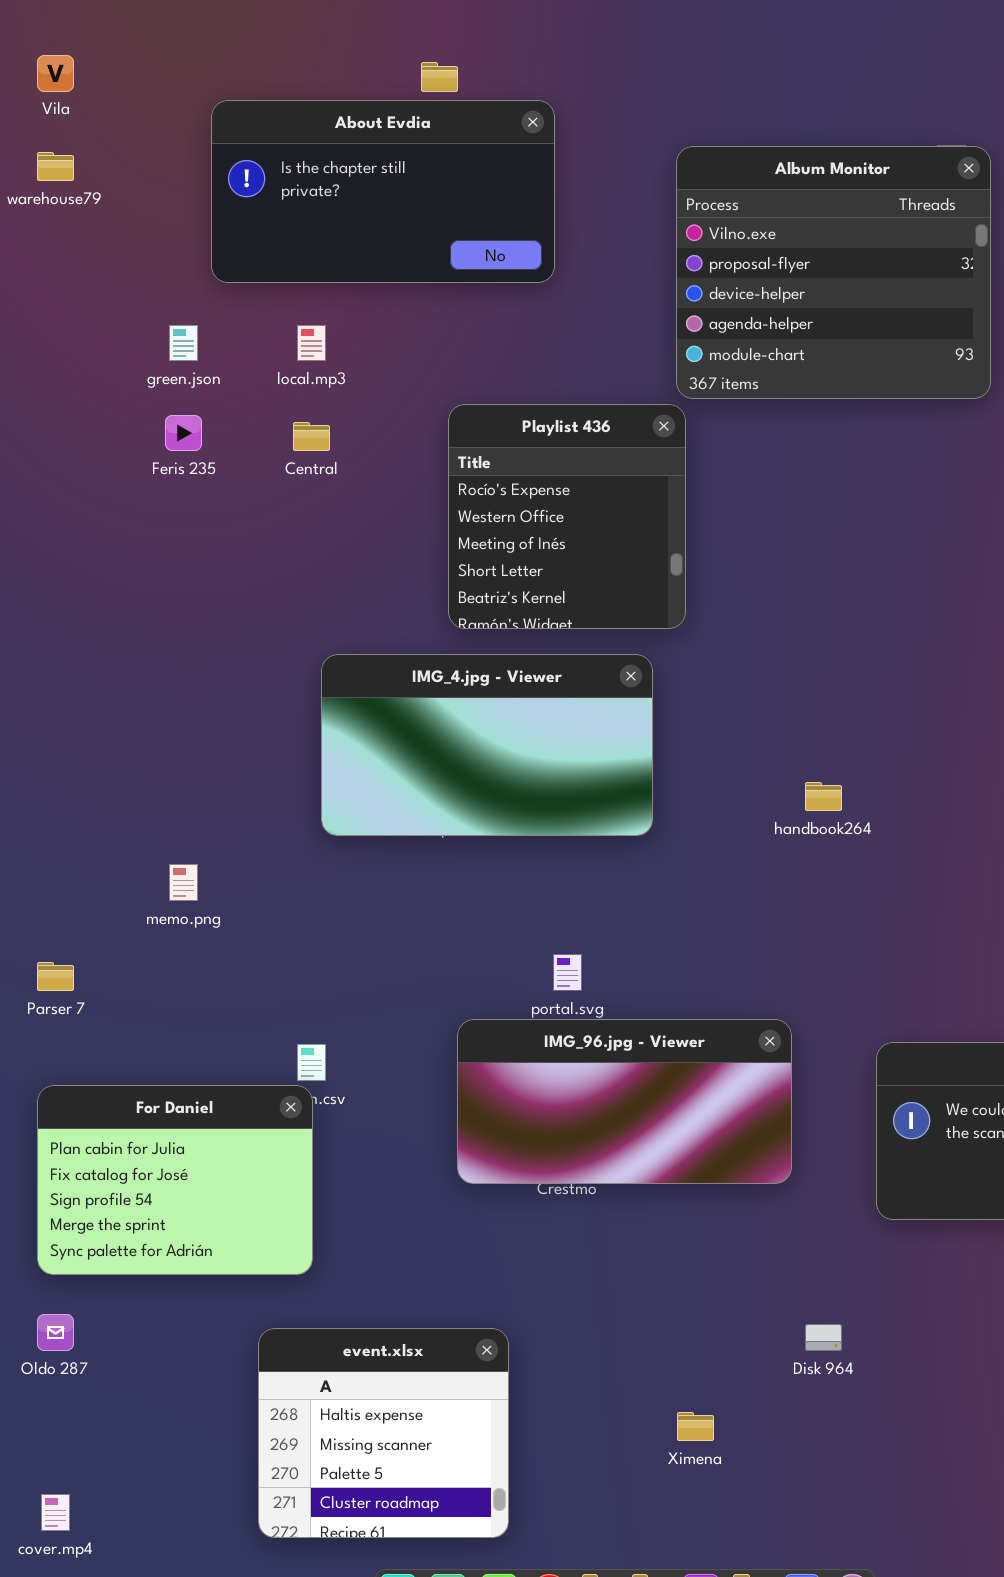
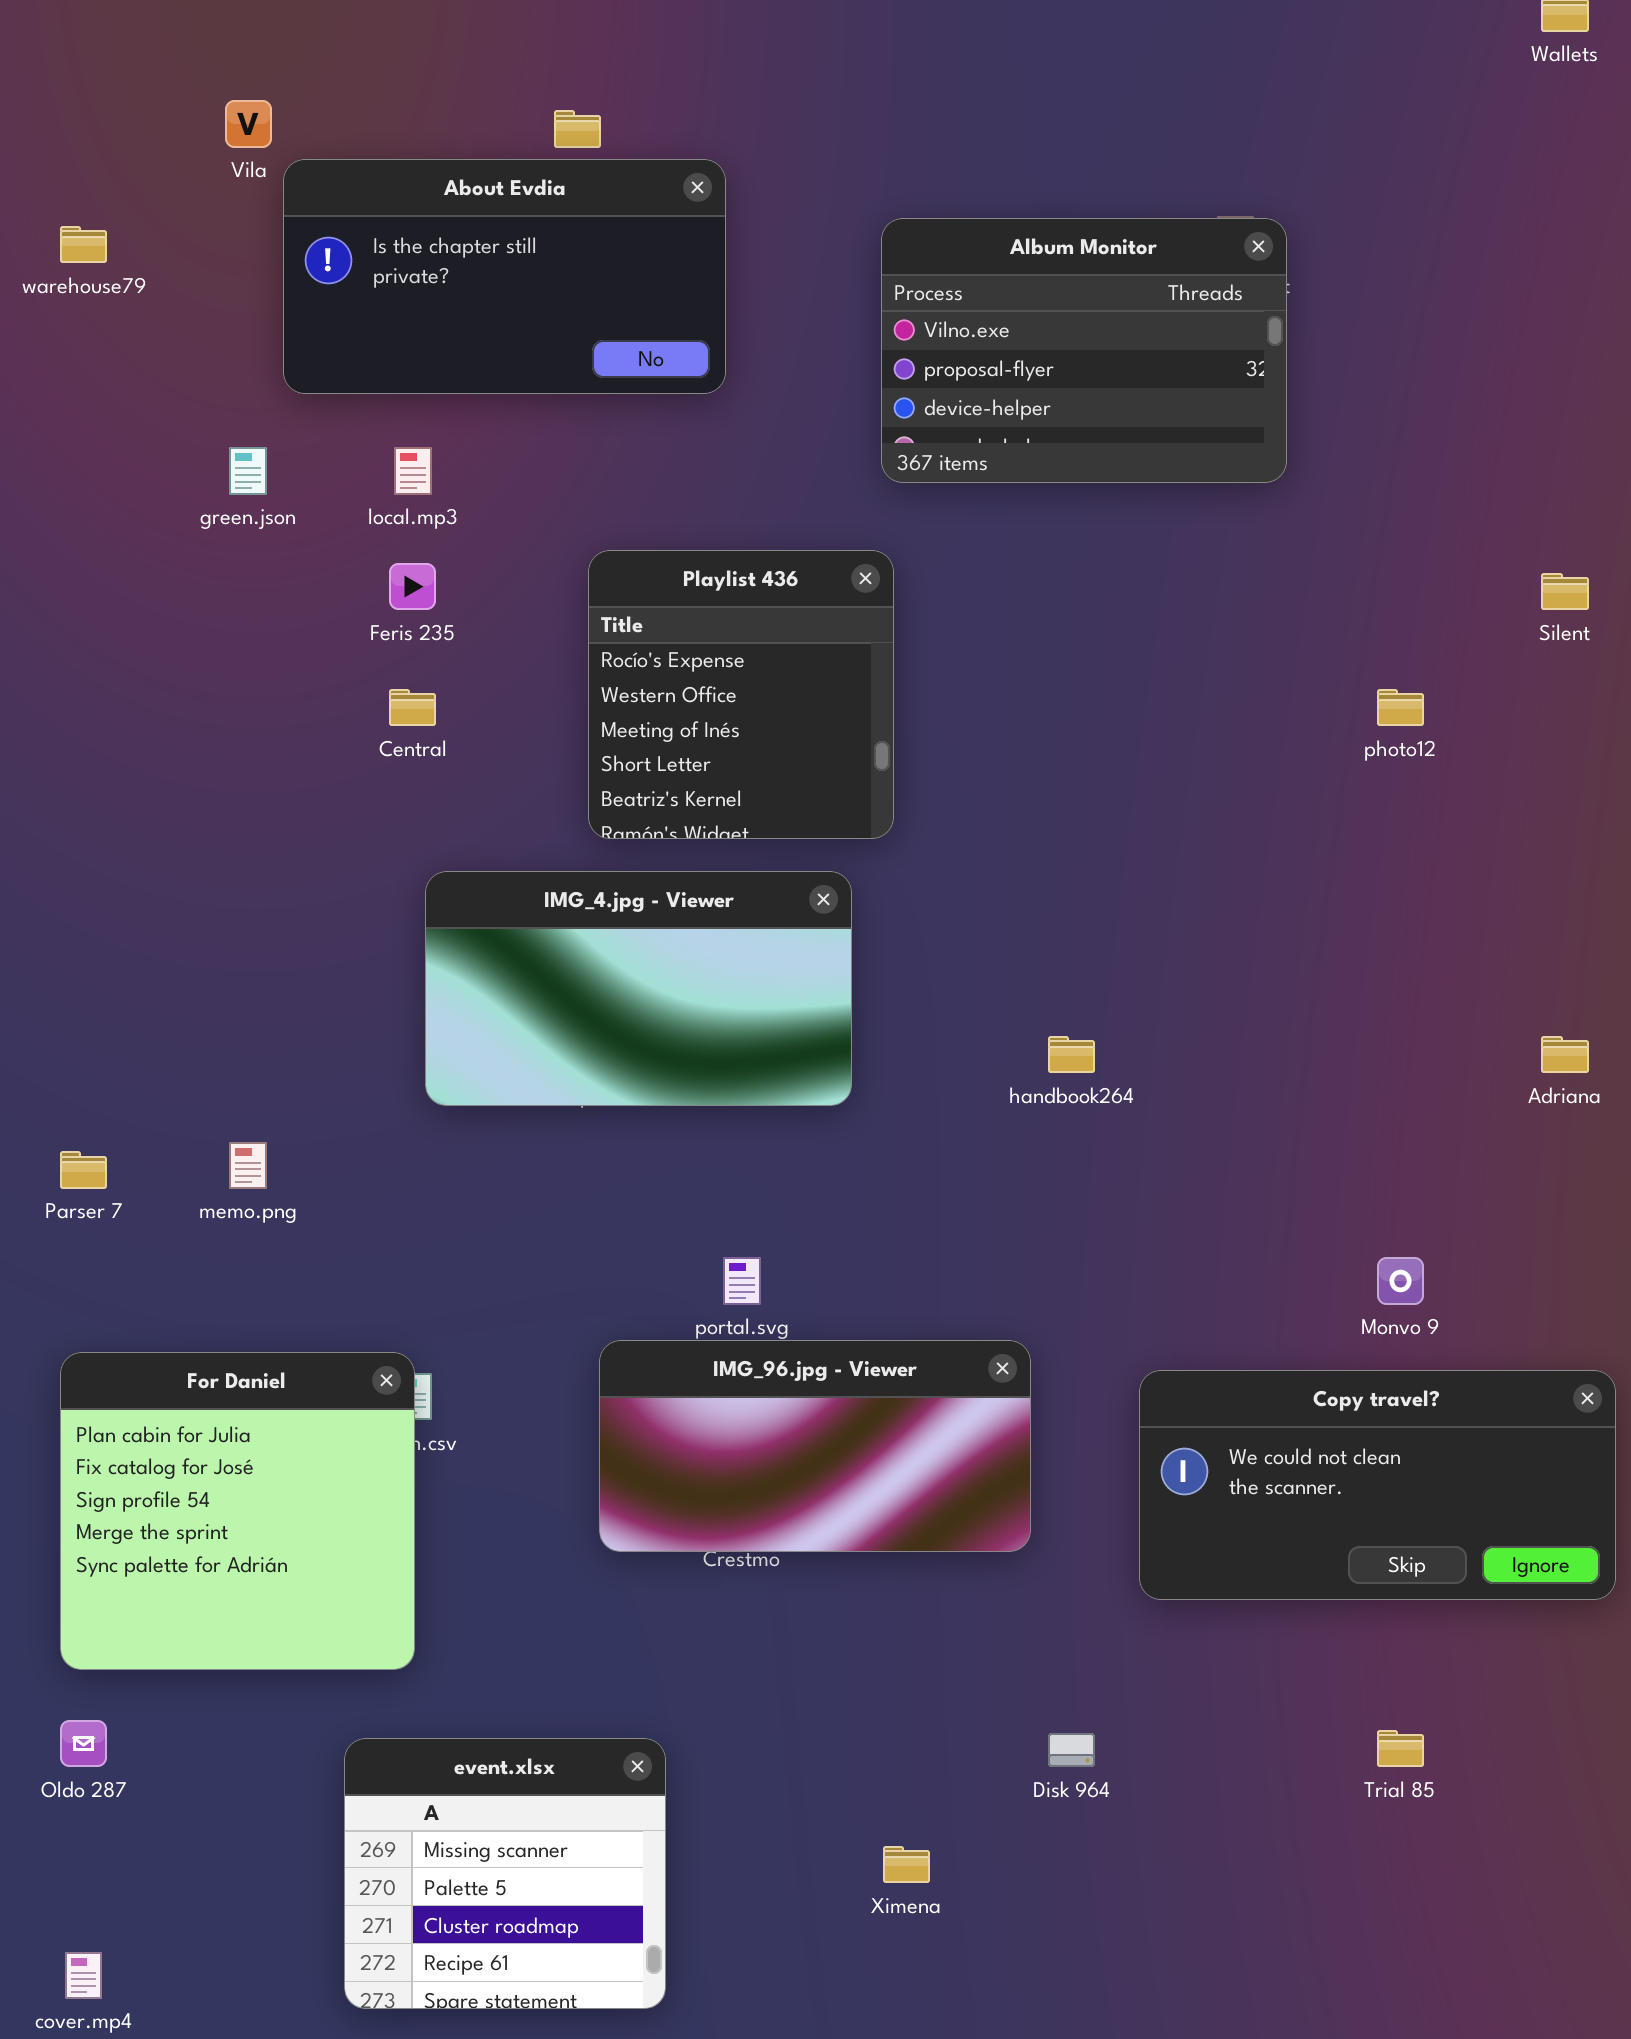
Vila: [37,55,74,92] -> [225,100,272,148], moved
Album Monitor: [676,146,991,399] -> [881,218,1287,483], resized
Feris 235: [165,415,202,451] -> [389,563,436,610], moved
Central: [293,422,330,451] -> [389,689,436,726], moved
Parser 7: [37,962,74,991] -> [60,1151,107,1189], moved
For Daniel: [37,1085,313,1275] -> [60,1352,415,1670], resized
event.xlsx: [258,1328,509,1538] -> [344,1738,666,2009], scrolled down 1 row

